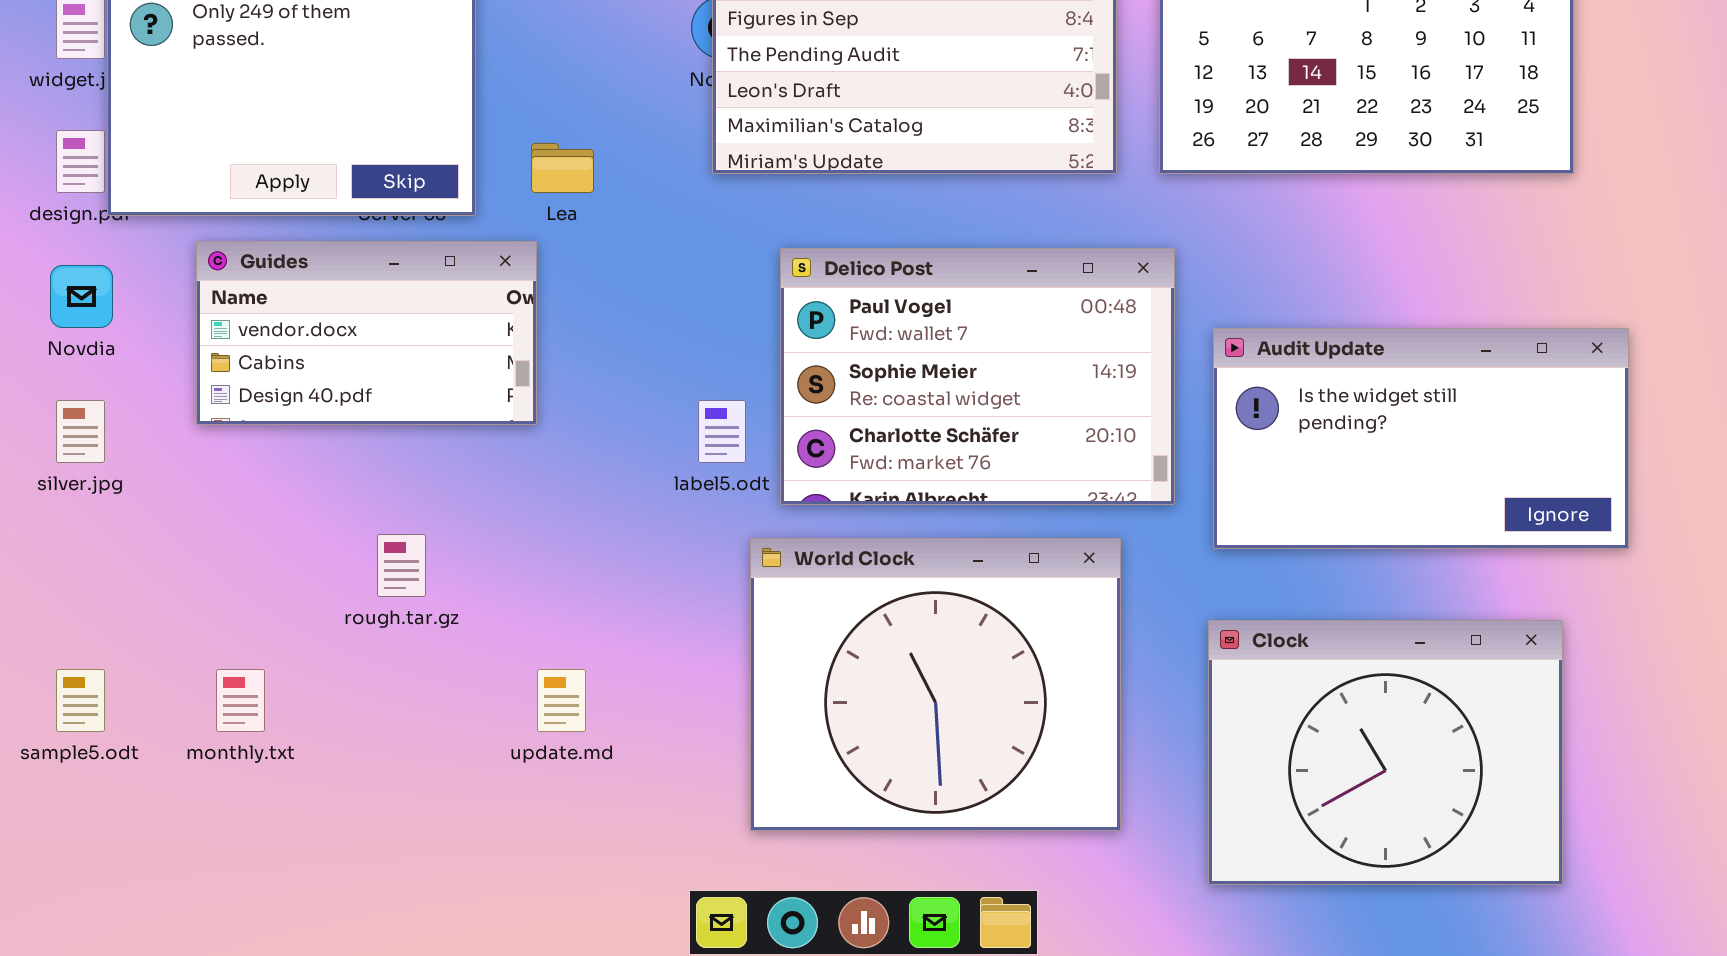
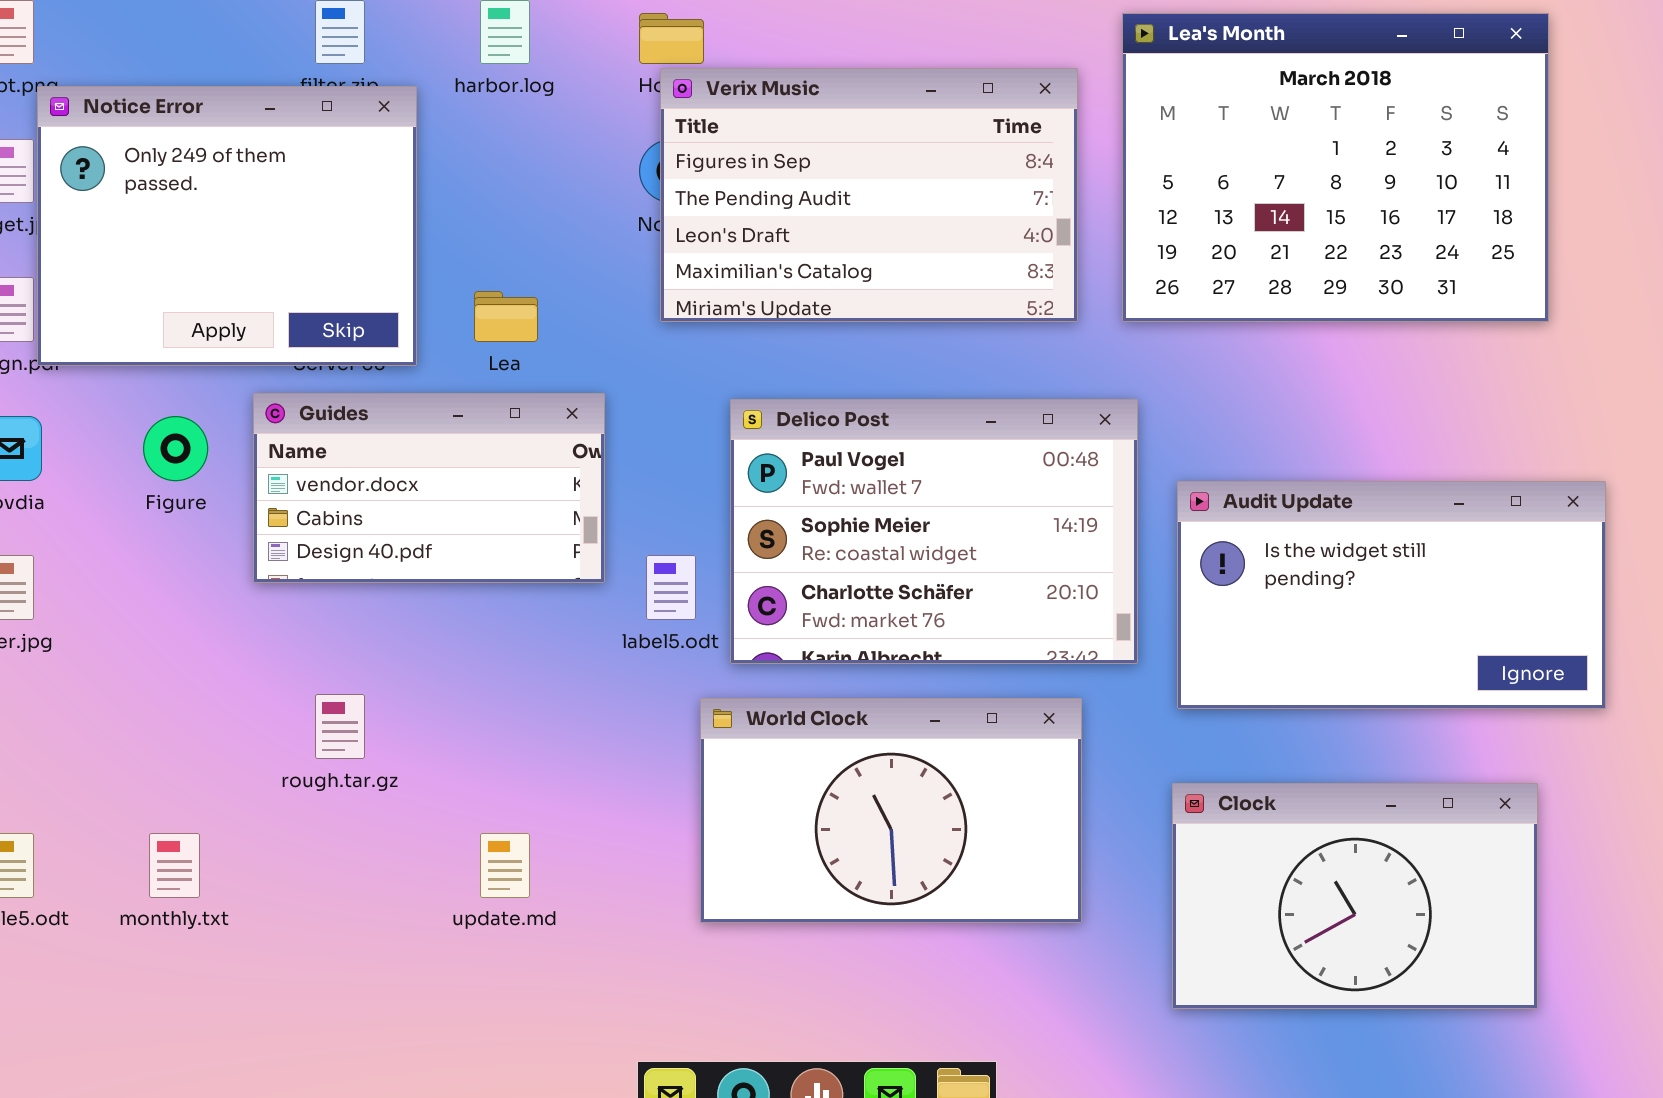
Guides: [196,241,537,425] -> [253,393,605,583], moved
World Clock: [750,538,1121,831] -> [700,698,1082,923], resized
Clock: [1208,620,1563,885] -> [1172,783,1538,1009], resized

